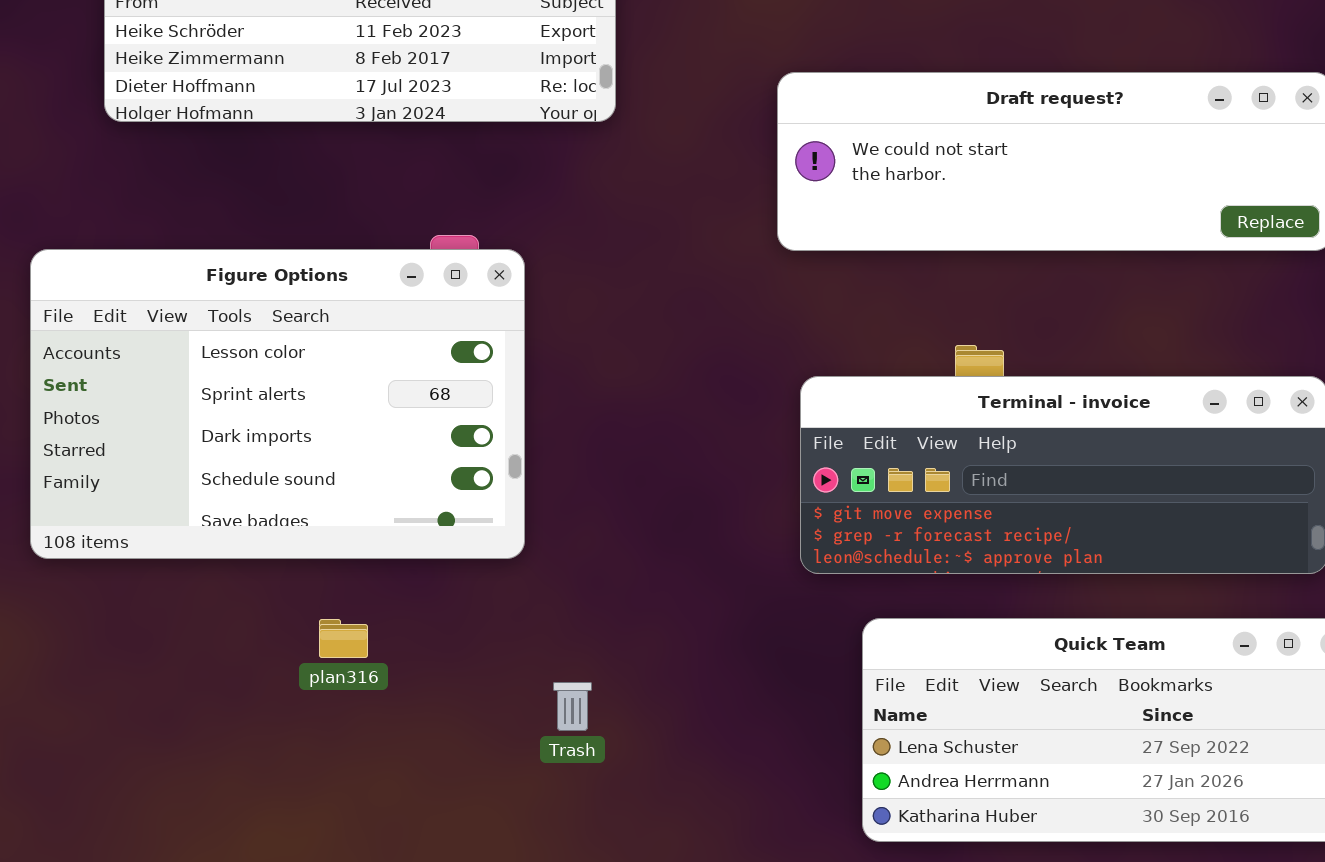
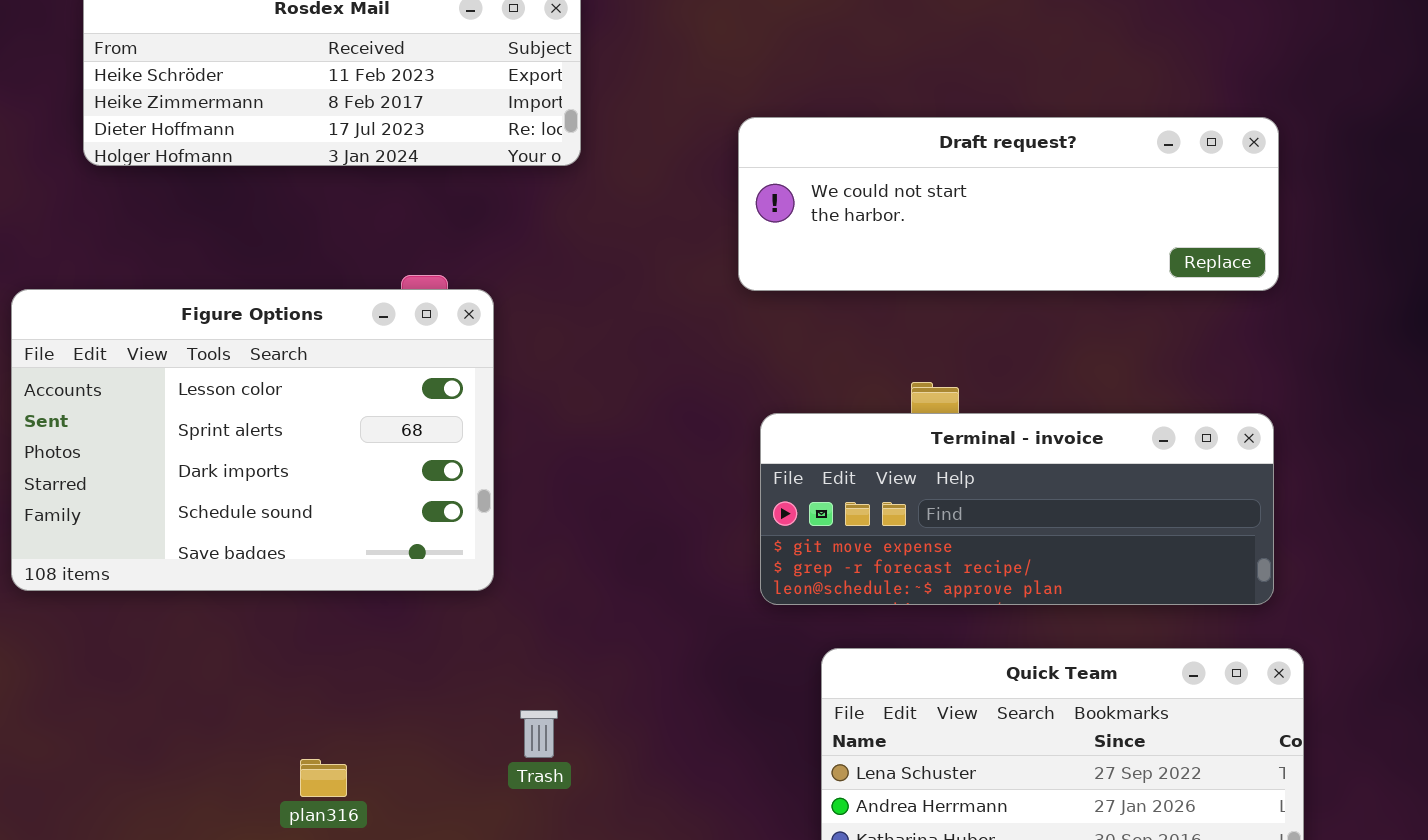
plan316: [319,619,368,658] -> [300,759,347,797], moved

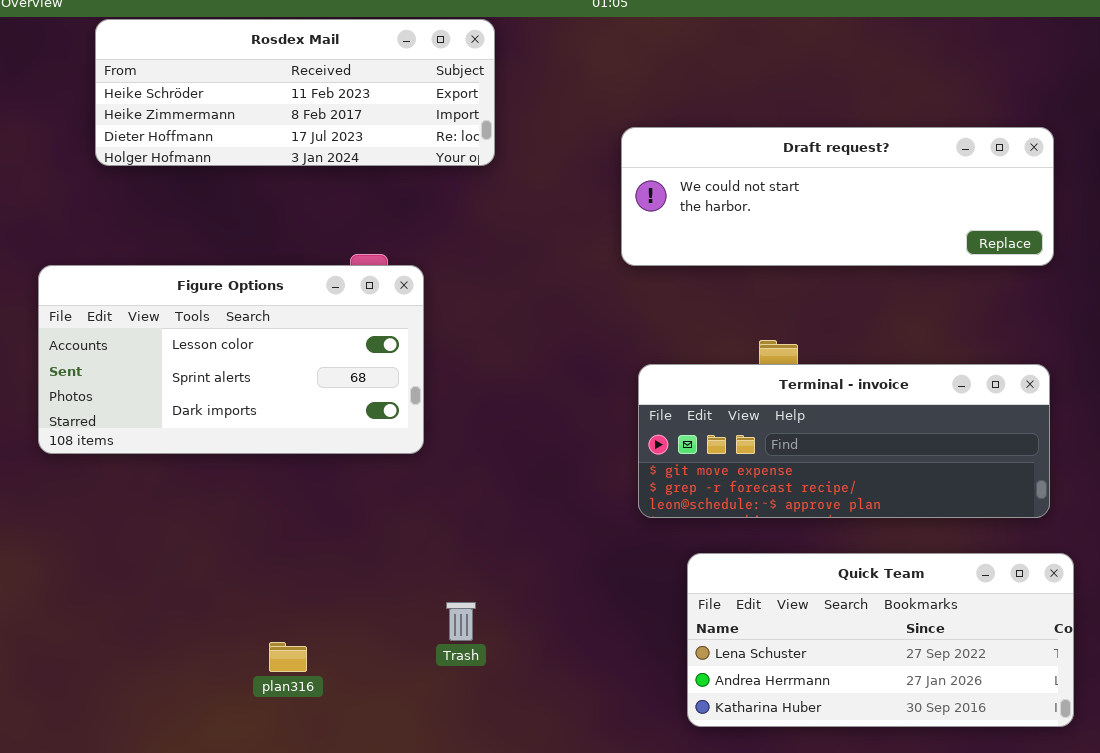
Figure Options: [11,289,494,591] -> [38,265,424,454], resized

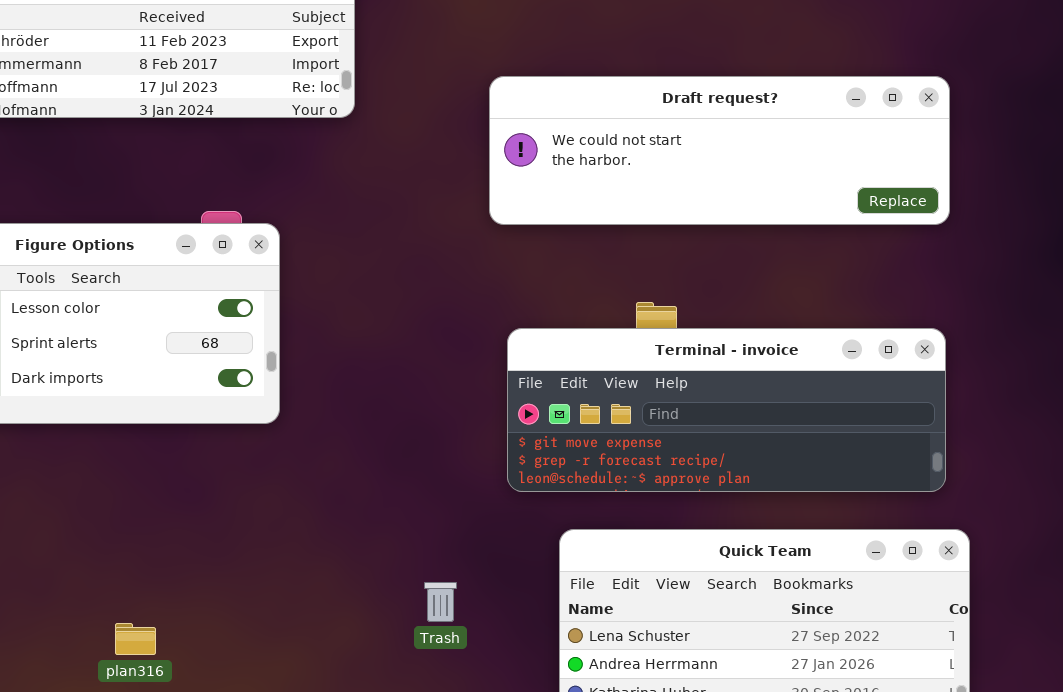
Trash: [446,602,476,641] -> [424,582,457,622], moved

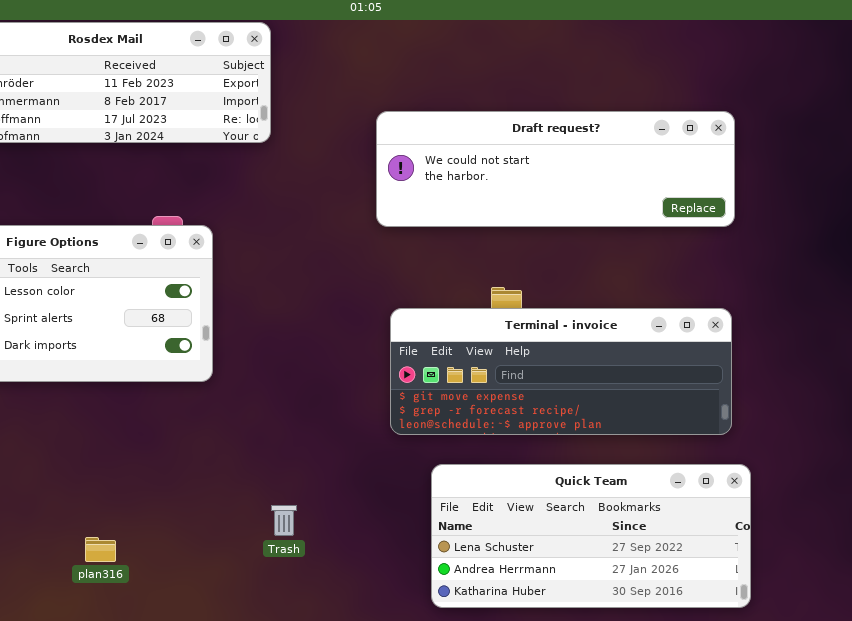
Trash: [424,582,457,622] -> [271,505,297,536], moved

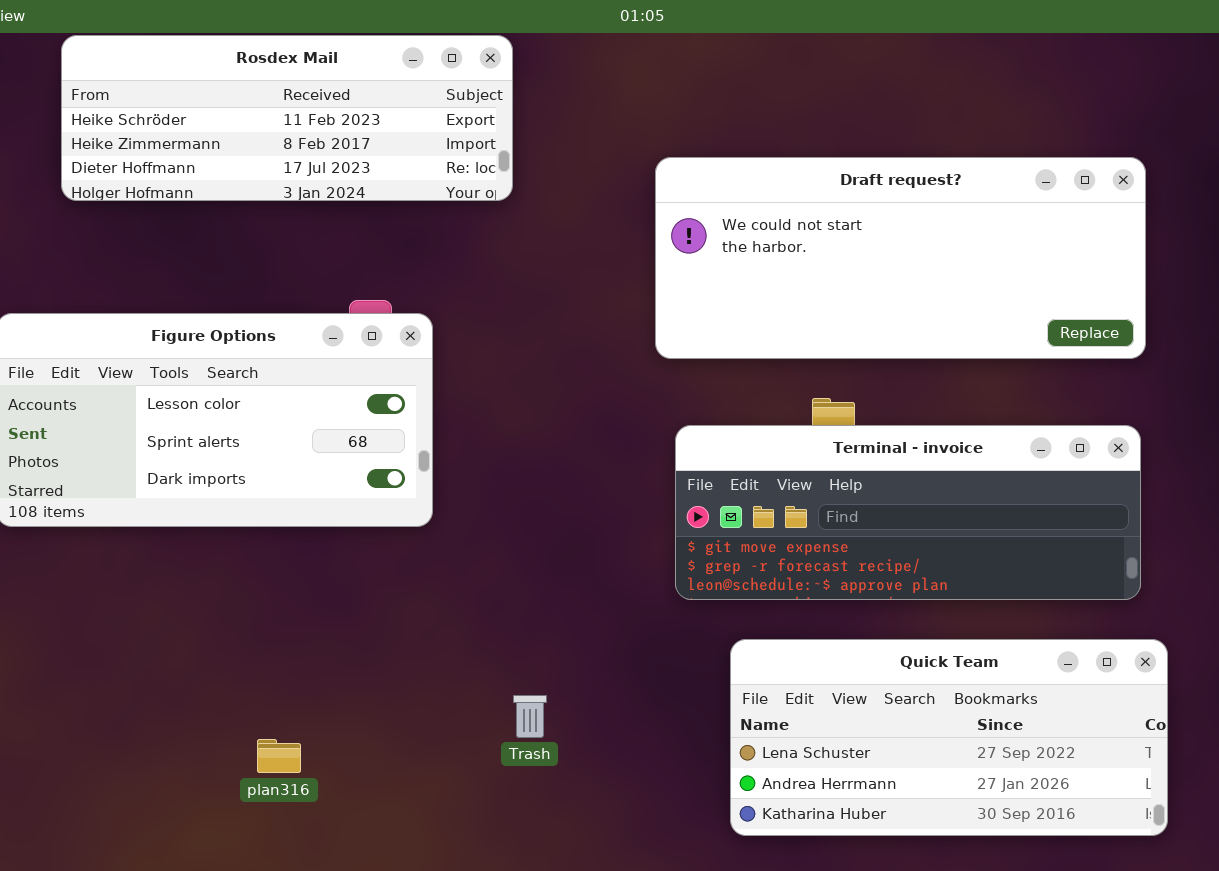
Draft request?: [376,111,735,227] -> [655,157,1146,359], resized

